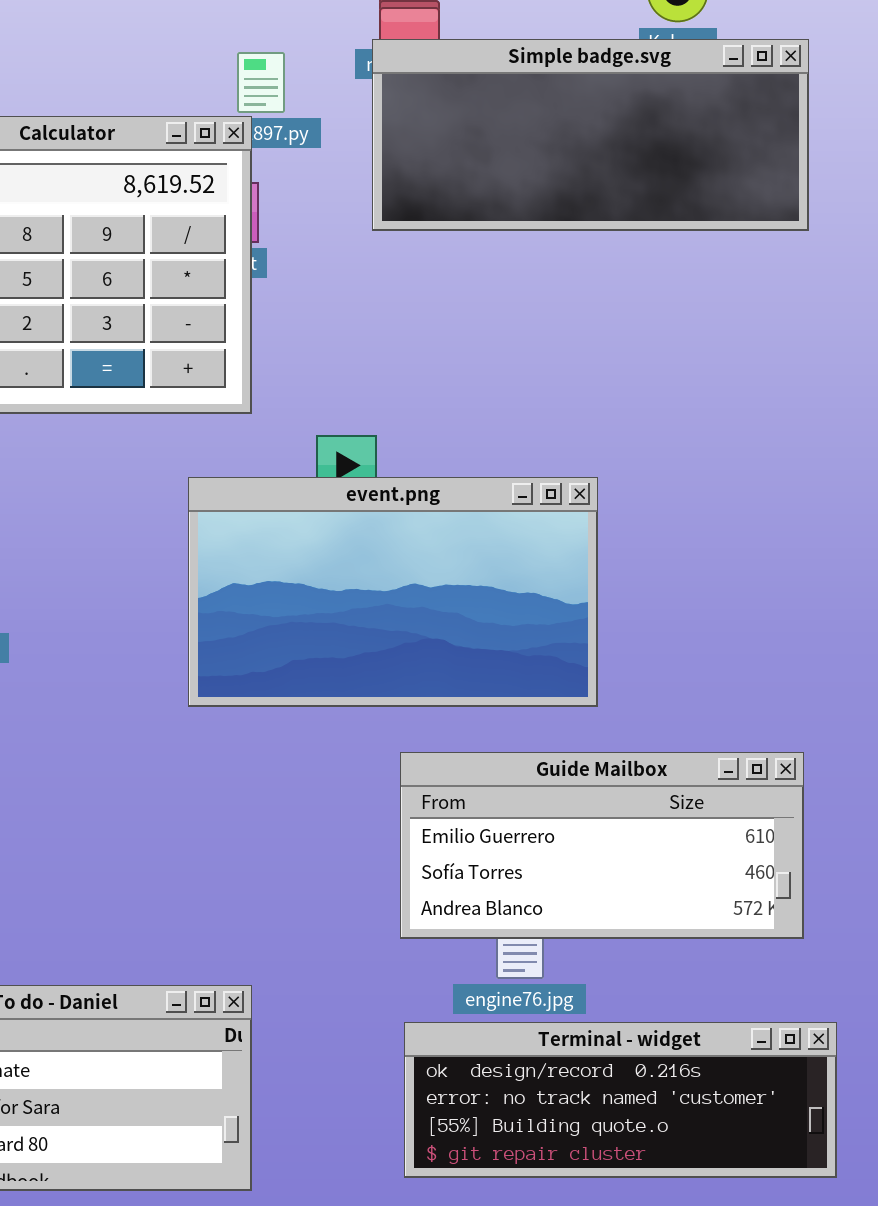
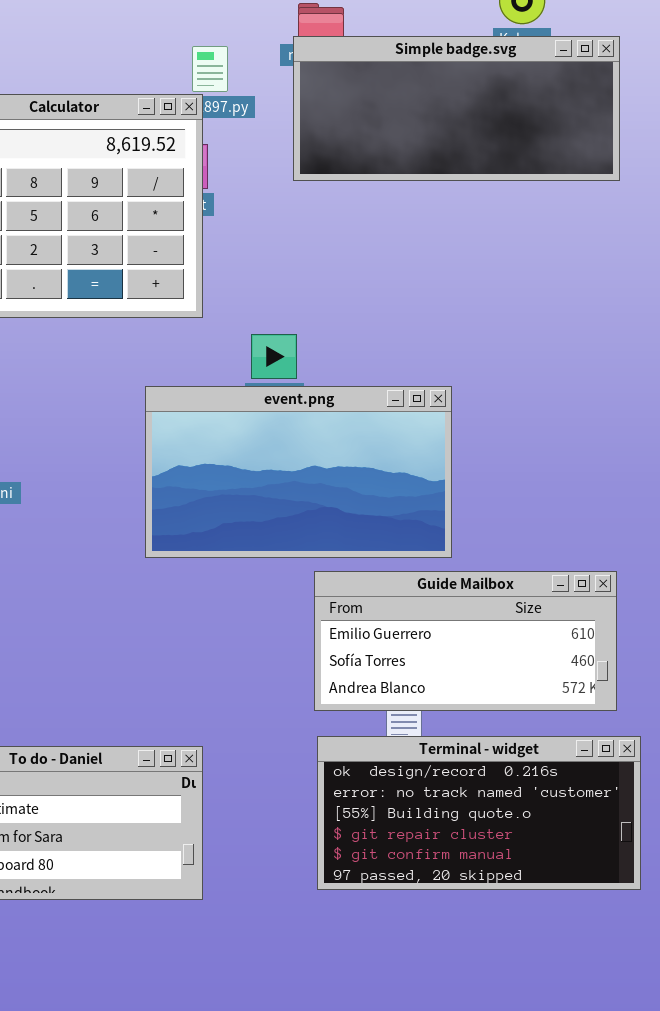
event.png: [188,477,598,707] -> [145,386,452,558], moved
Terminal - widget: [404,1022,837,1178] -> [317,736,641,890], resized

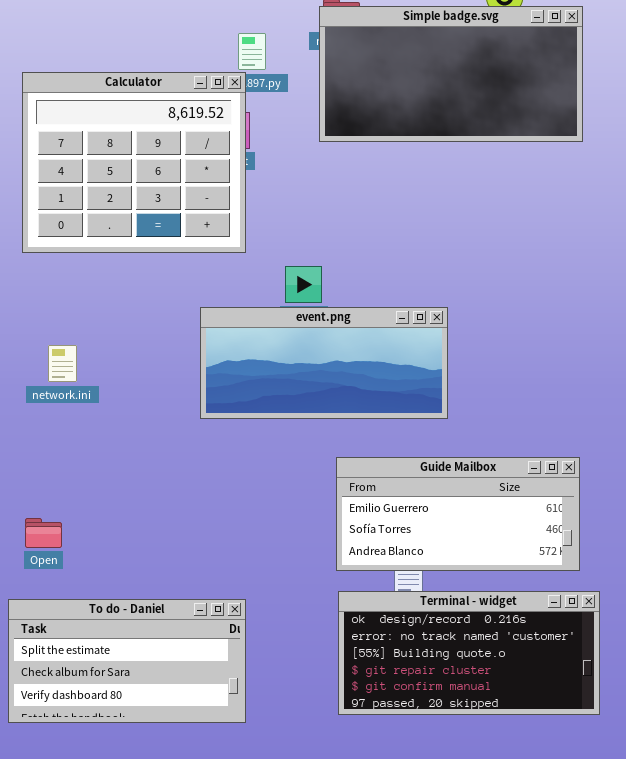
Simple badge.svg: [293,36,620,181] -> [319,6,583,142], resized
event.png: [145,386,452,558] -> [200,307,448,419], resized

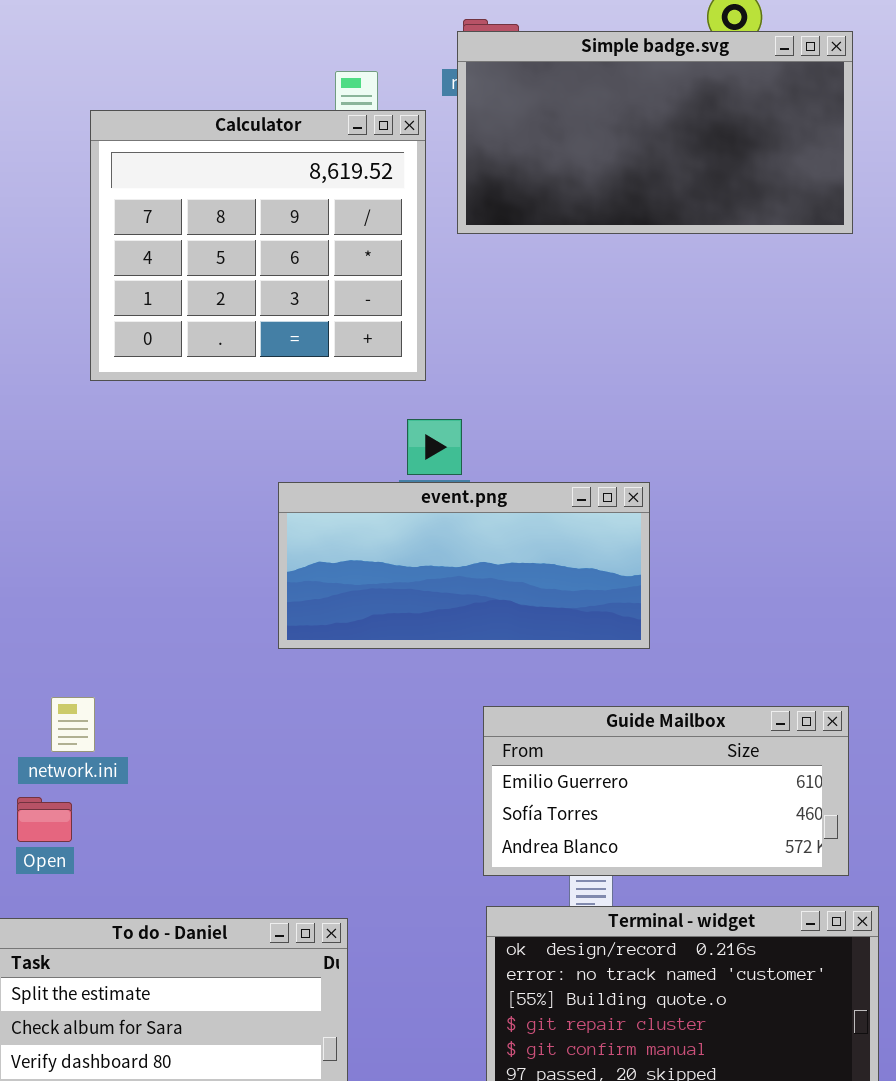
Calculator: [22,72,246,253] -> [90,110,426,381], moved
network.ini: [48,345,77,382] -> [51,697,95,752], moved

